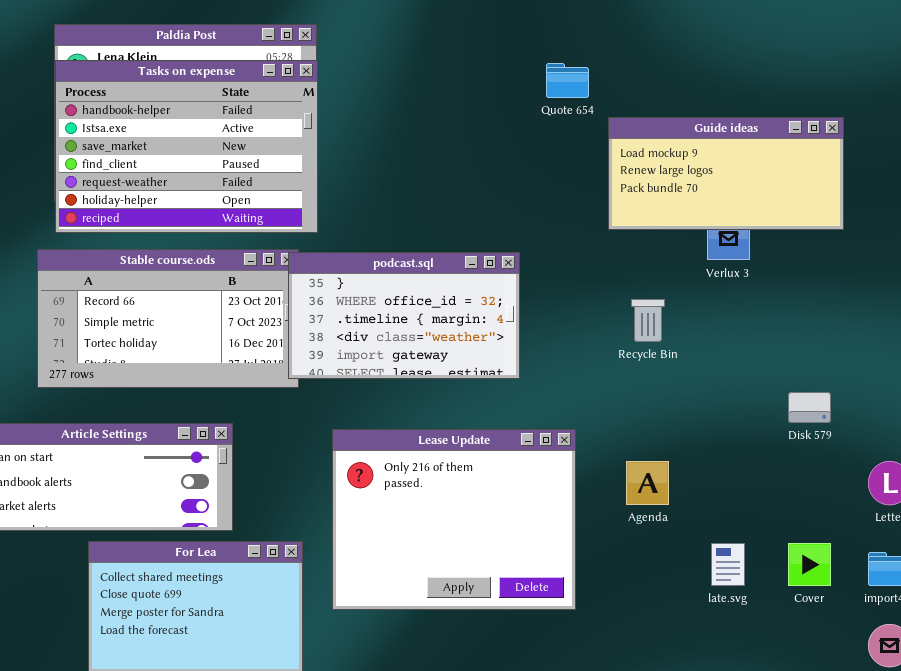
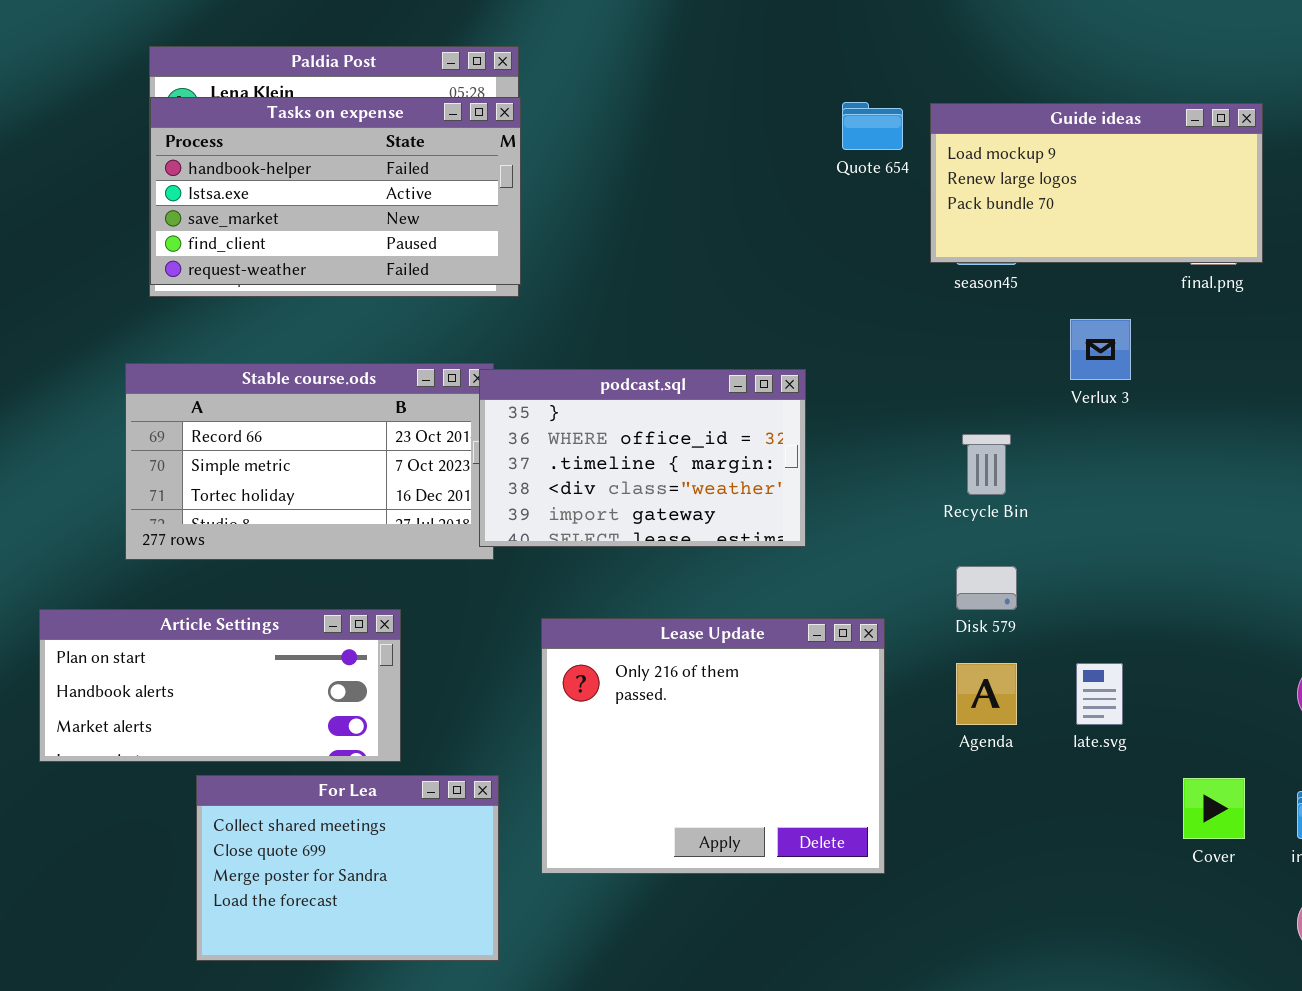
Tasks on expense: [55,60,318,233] -> [150,97,521,285], resized
Guide ideas: [608,117,844,230] -> [930,103,1263,263], moved
Disk 579: [788,392,831,423] -> [956,566,1017,610], moved
late.svg: [711,543,745,586] -> [1076,663,1123,725], moved

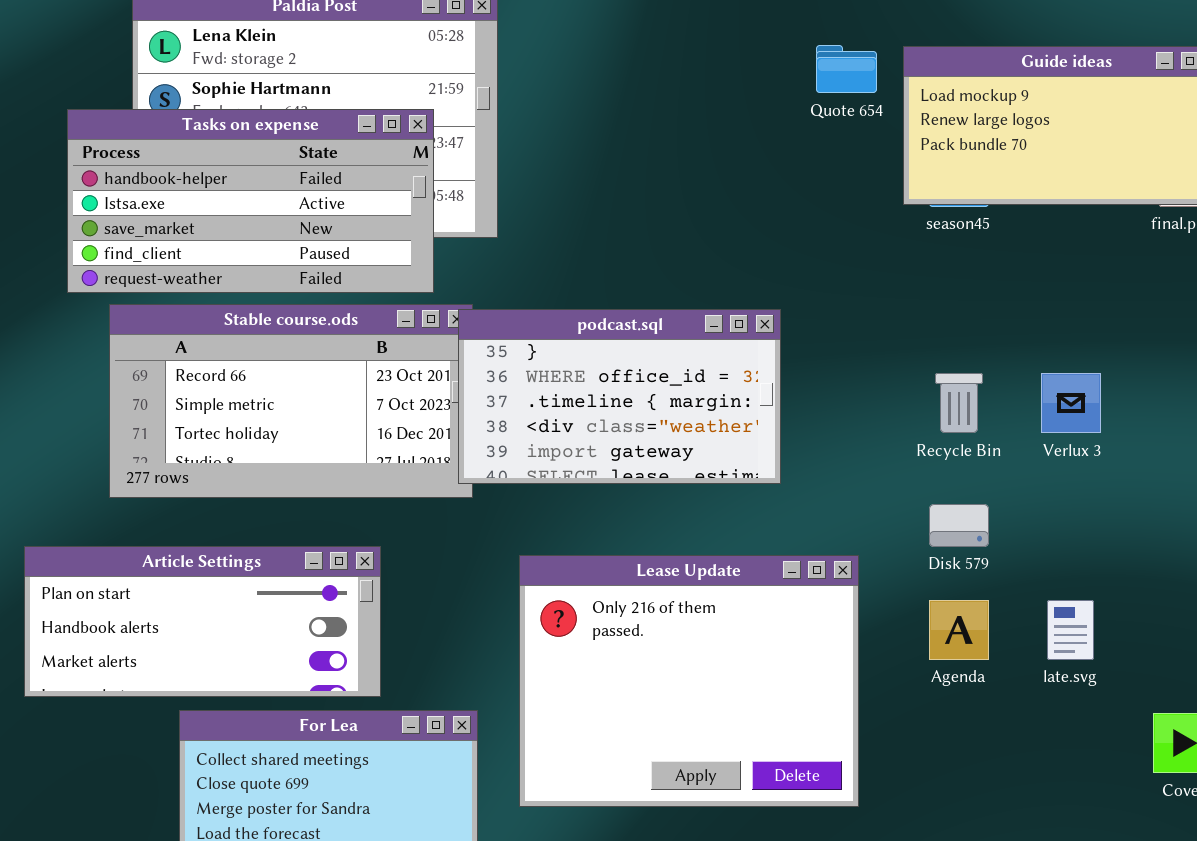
Tasks on expense: [150,97,521,285] -> [67,109,434,293], moved
Verlux 3: [1070,319,1131,380] -> [1041,373,1101,433], moved

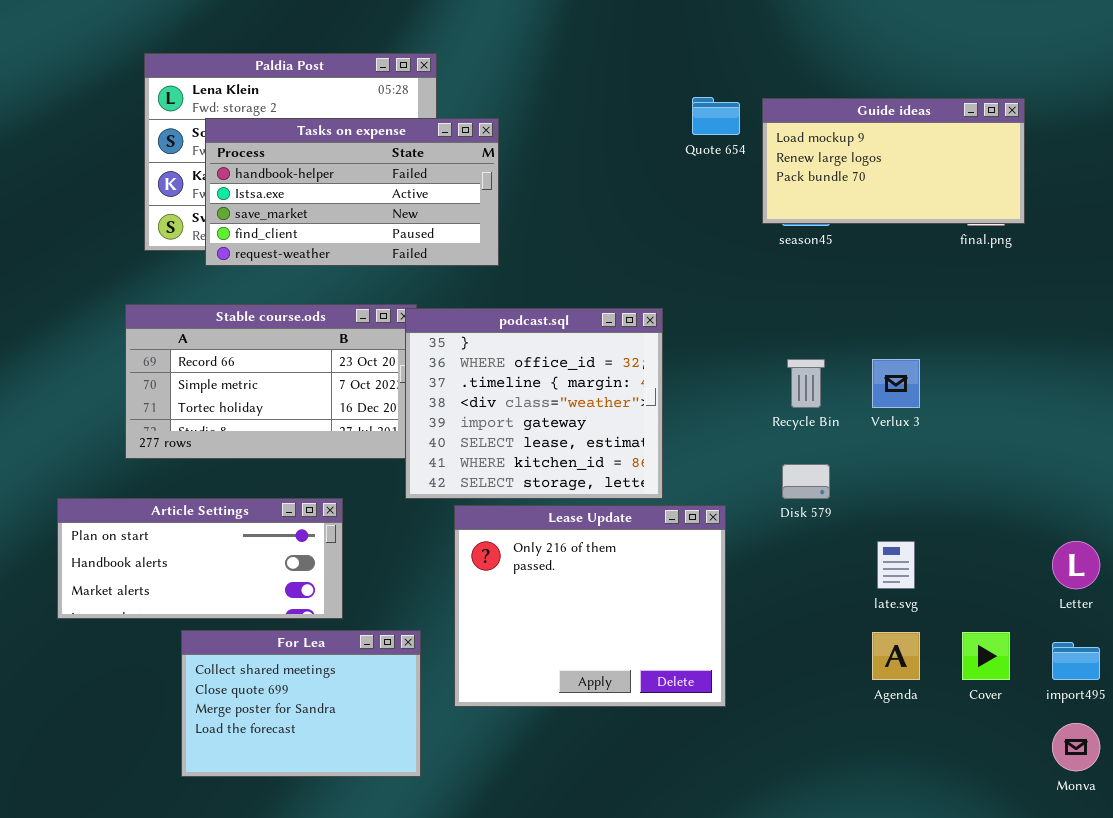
Tasks on expense: [67,109,434,293] -> [205,118,499,266], moved
podcast.sql: [458,309,781,484] -> [405,308,663,499], resized
Agenda: [929,600,989,660] -> [872,632,920,680], moved

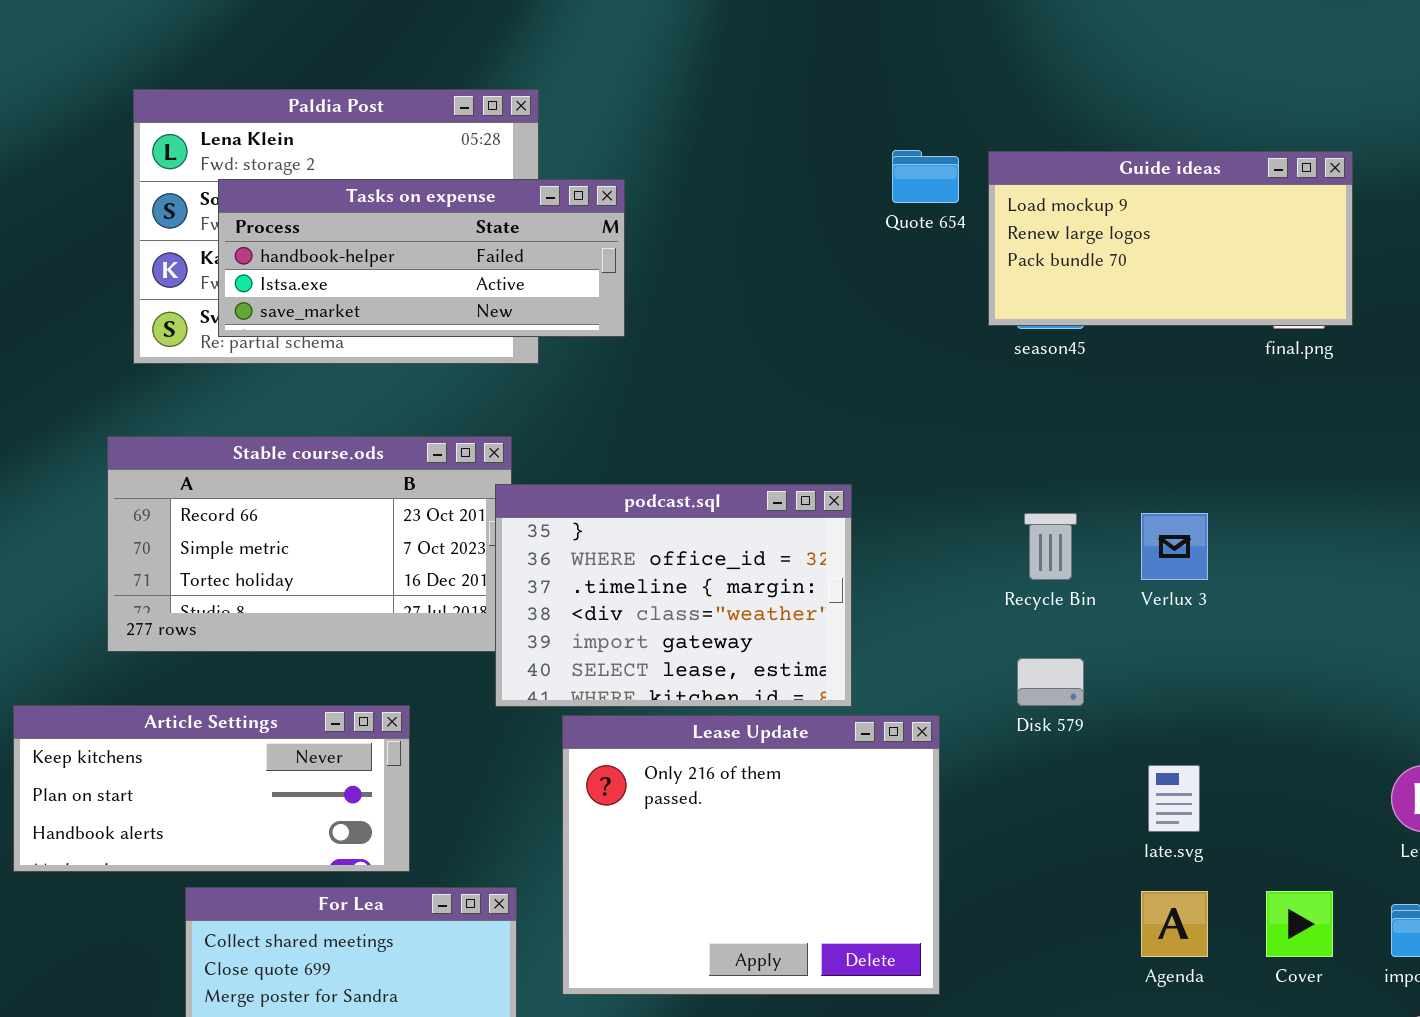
Tasks on expense: [205,118,499,266] -> [218,179,625,337], resized
podcast.sql: [405,308,663,499] -> [495,484,852,707], resized
Article Settings: [57,498,343,619] -> [13,705,410,872], scrolled up 1 row

